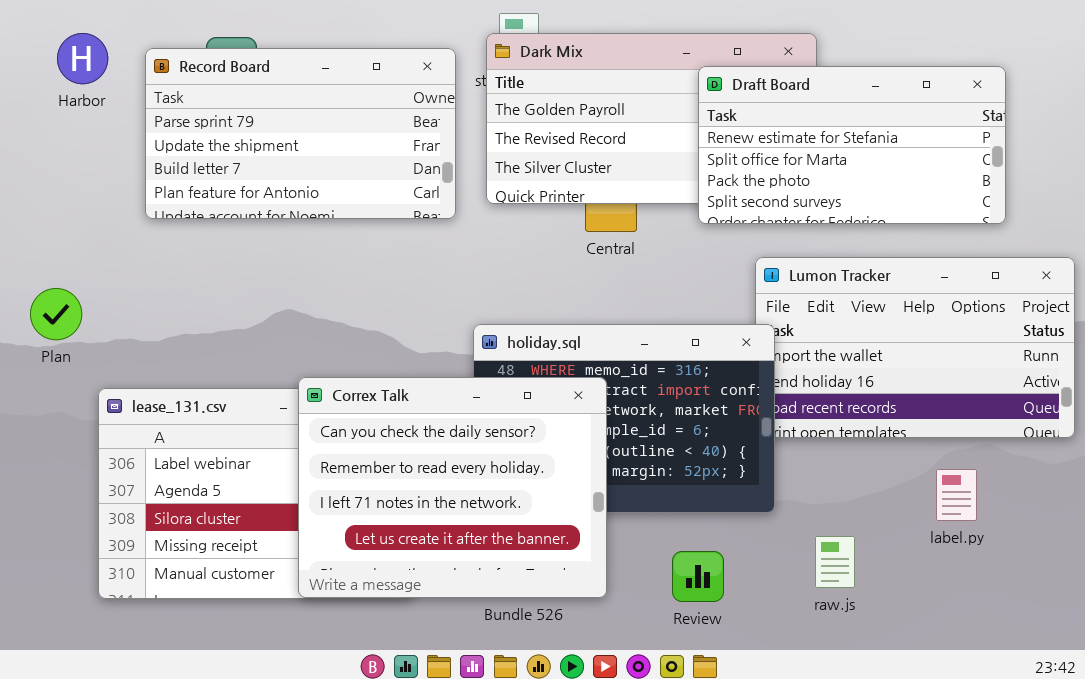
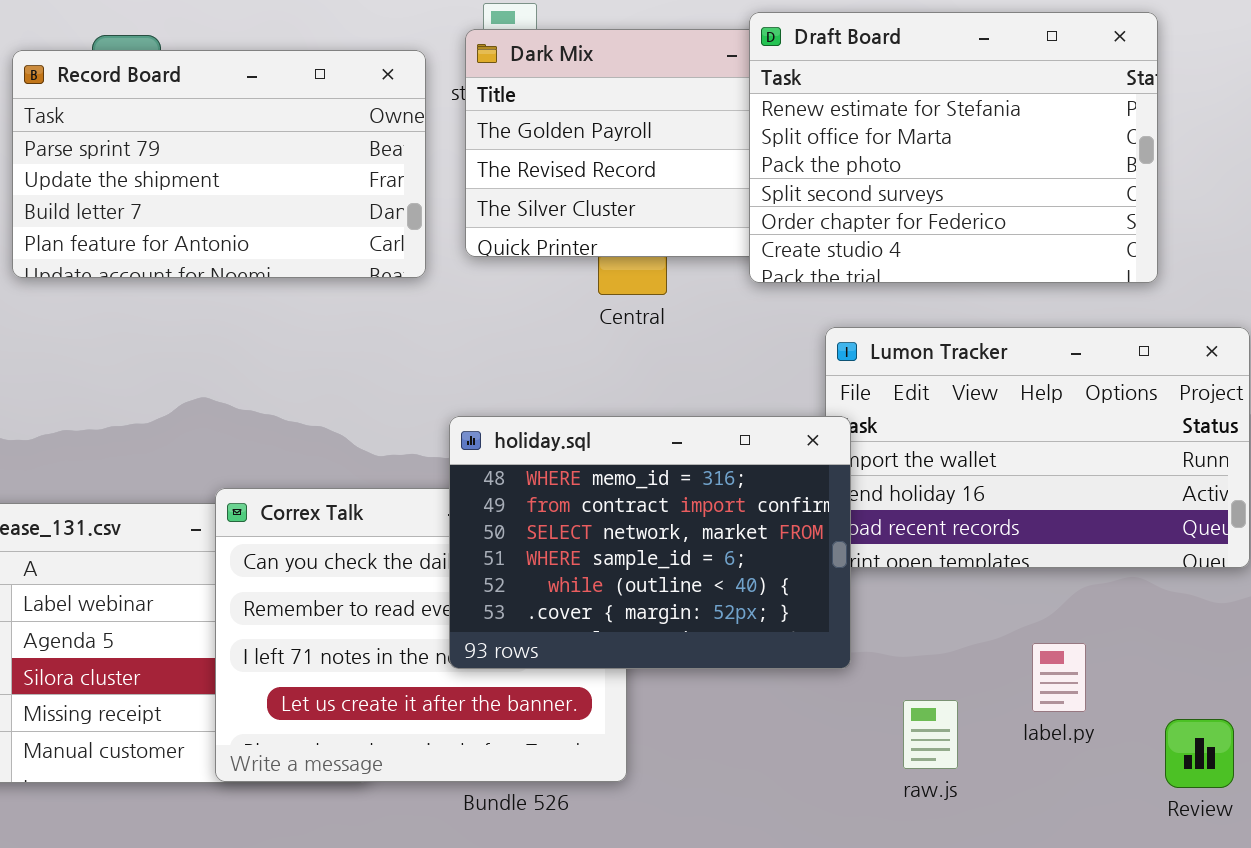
Draft Board: [698,66,1006,224] -> [749,12,1158,283], resized
holiday.sql: [473,324,775,513] -> [449,416,851,669], raised
label.py: [936,469,977,521] -> [1032,643,1086,712], moved
Review: [672,551,724,602] -> [1165,719,1234,788], moved

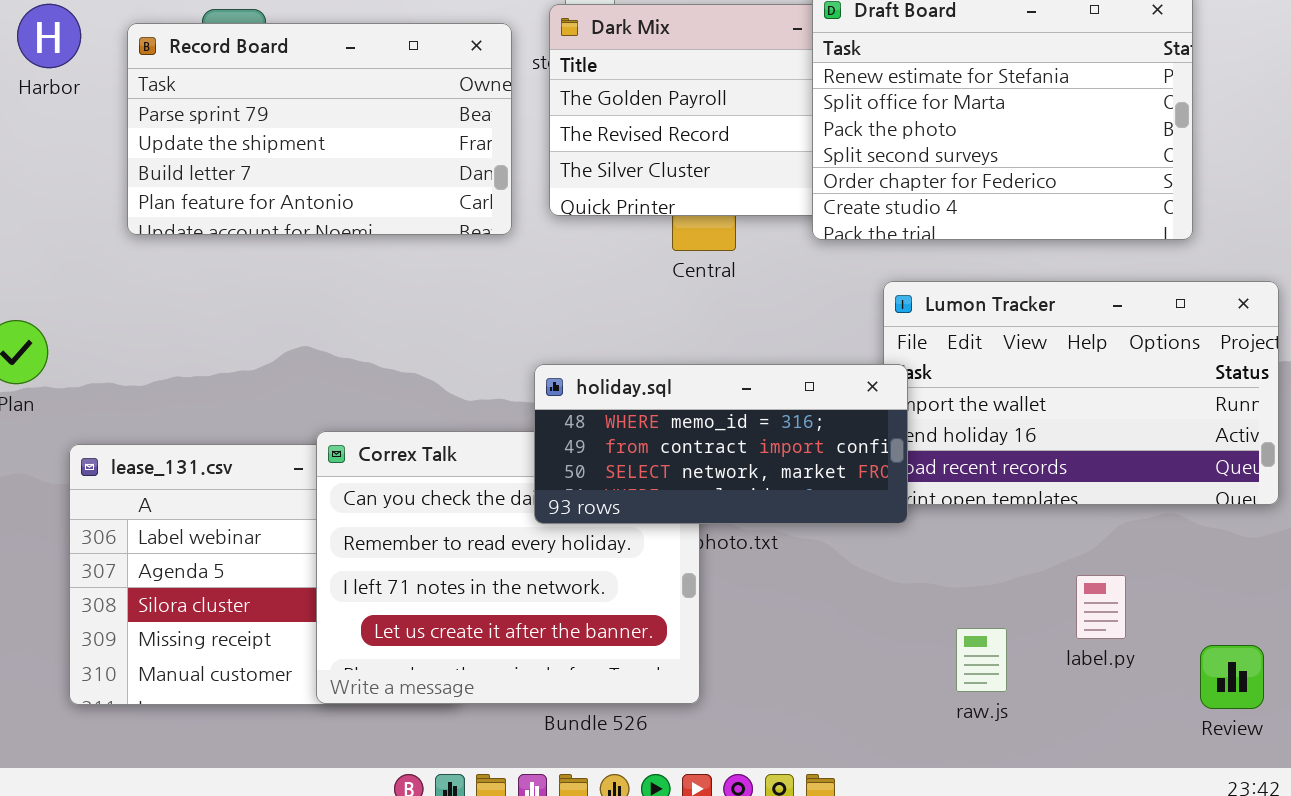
holiday.sql: [449,416,851,669] -> [534,364,908,524], resized

